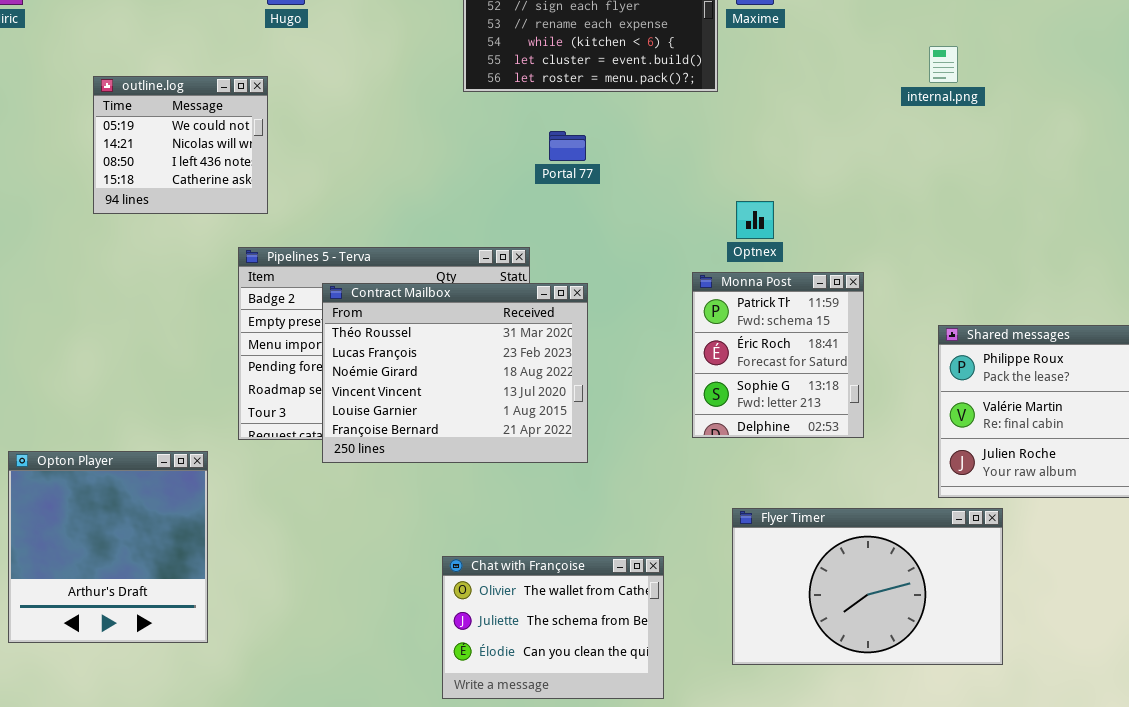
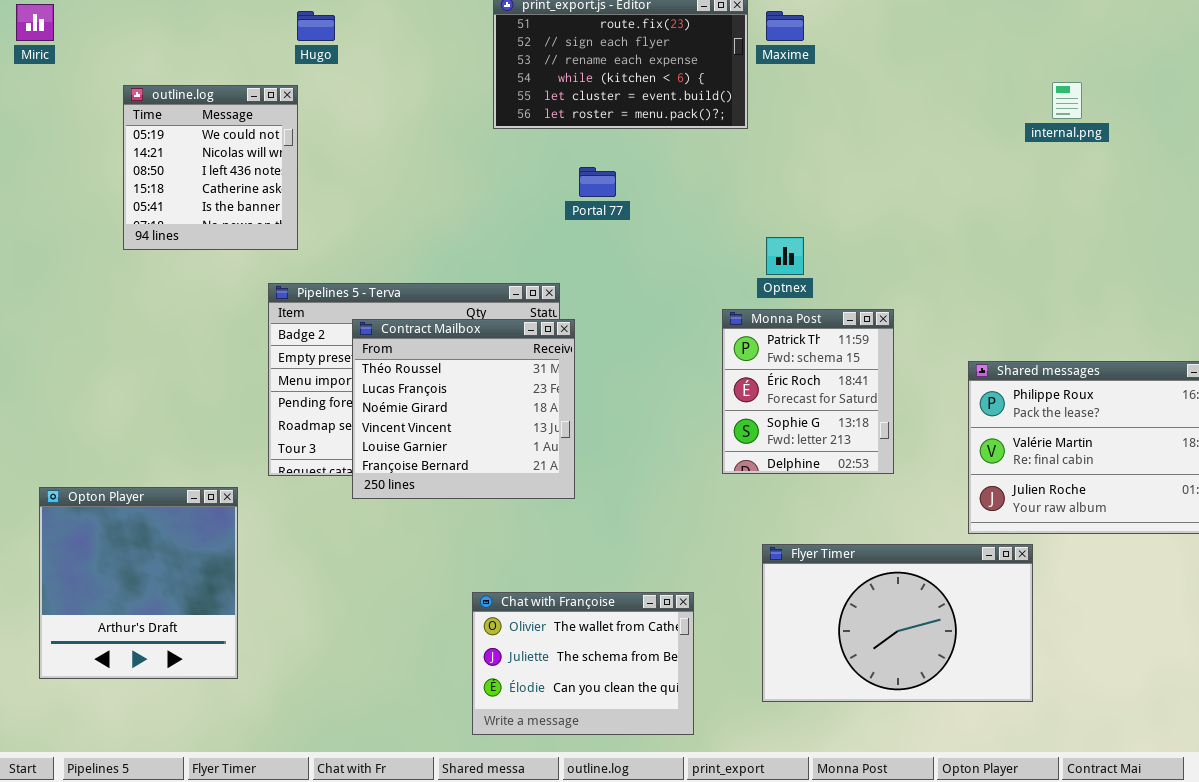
internal.png: [929,46,958,83] -> [1052,82,1082,119], moved
outline.log: [93,76,268,214] -> [123,85,298,250], resized
Contract Mailbox: [322,283,588,463] -> [352,319,575,499], resized

